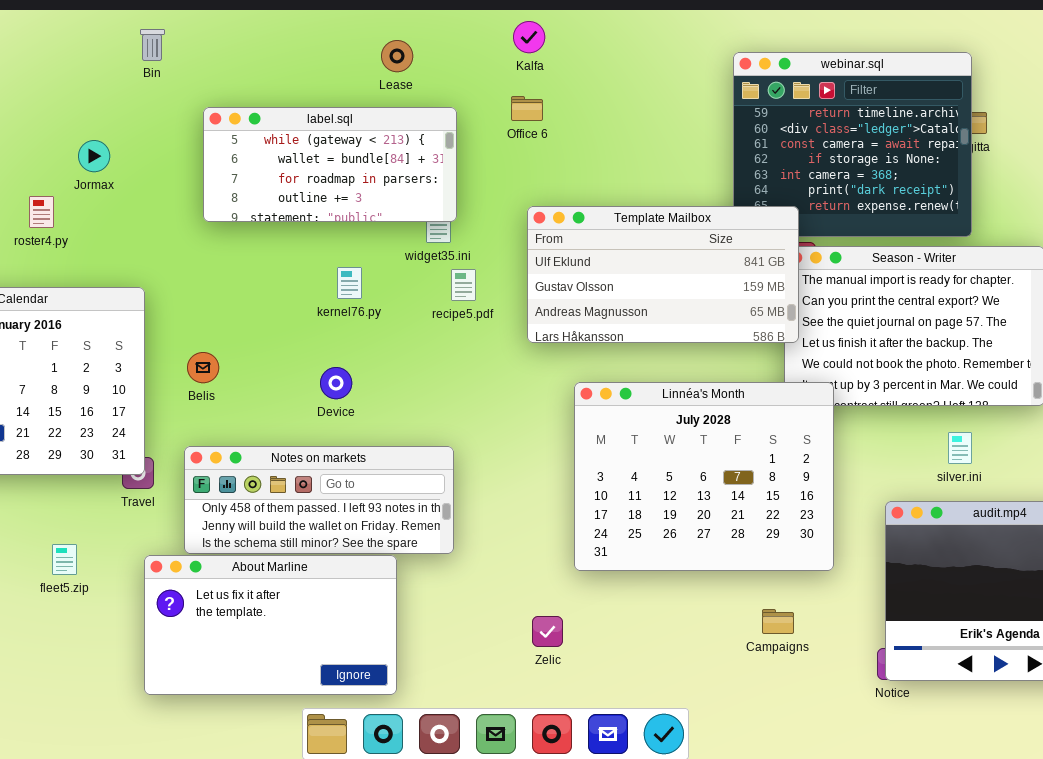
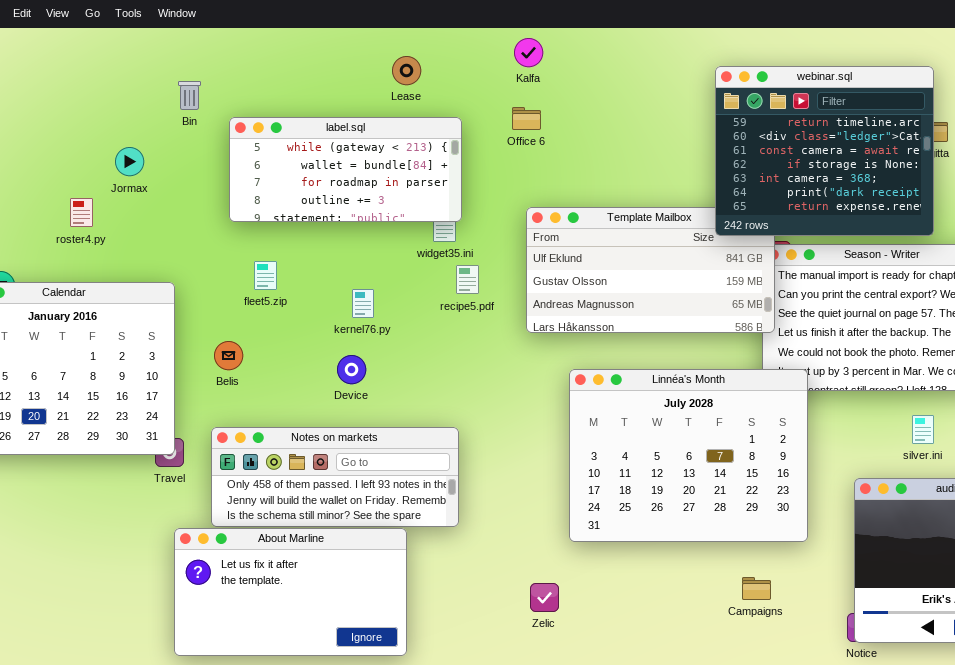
Bin: [140,29,165,61] -> [178,81,201,110], moved
webinar.sql: [733,52,972,237] -> [715,66,934,236], raised
kernel76.py: [337,267,362,299] -> [352,289,374,318], moved
fleet5.zip: [52,544,77,575] -> [254,261,277,290], moved

